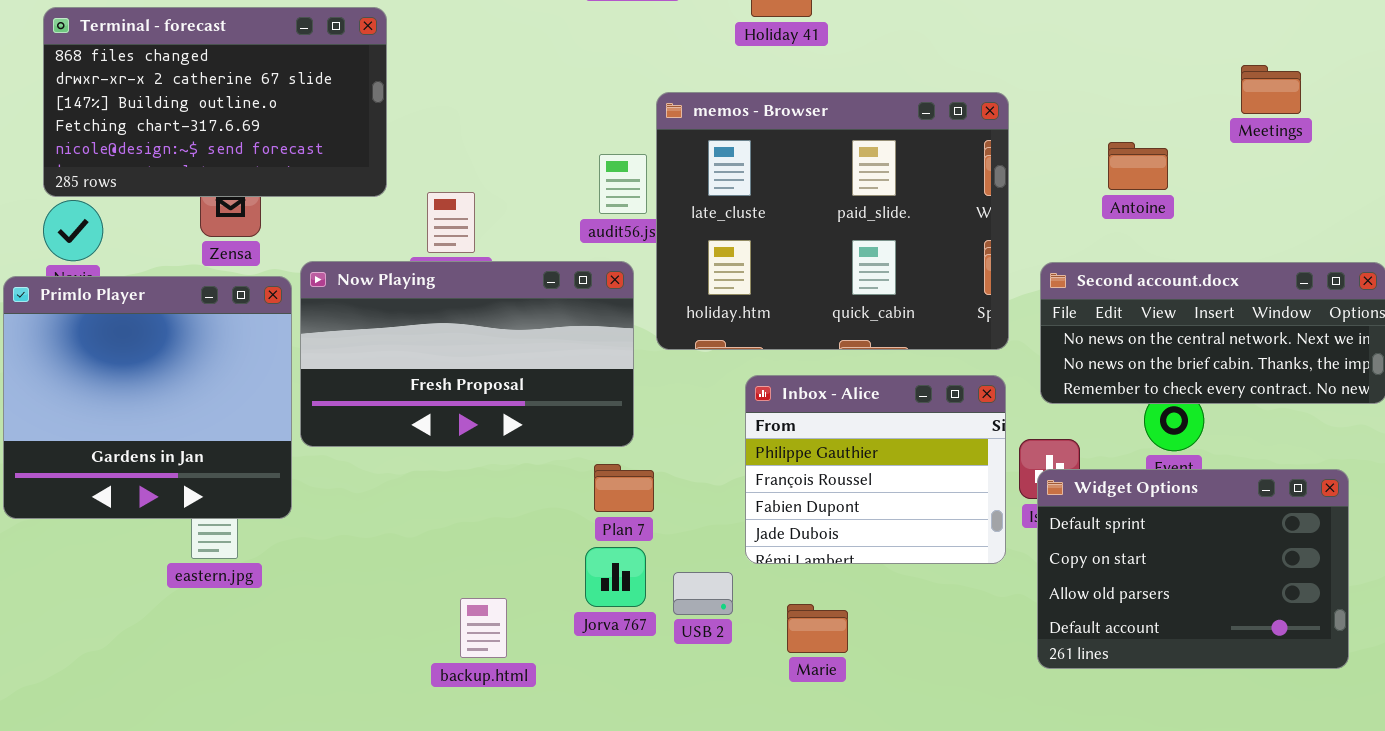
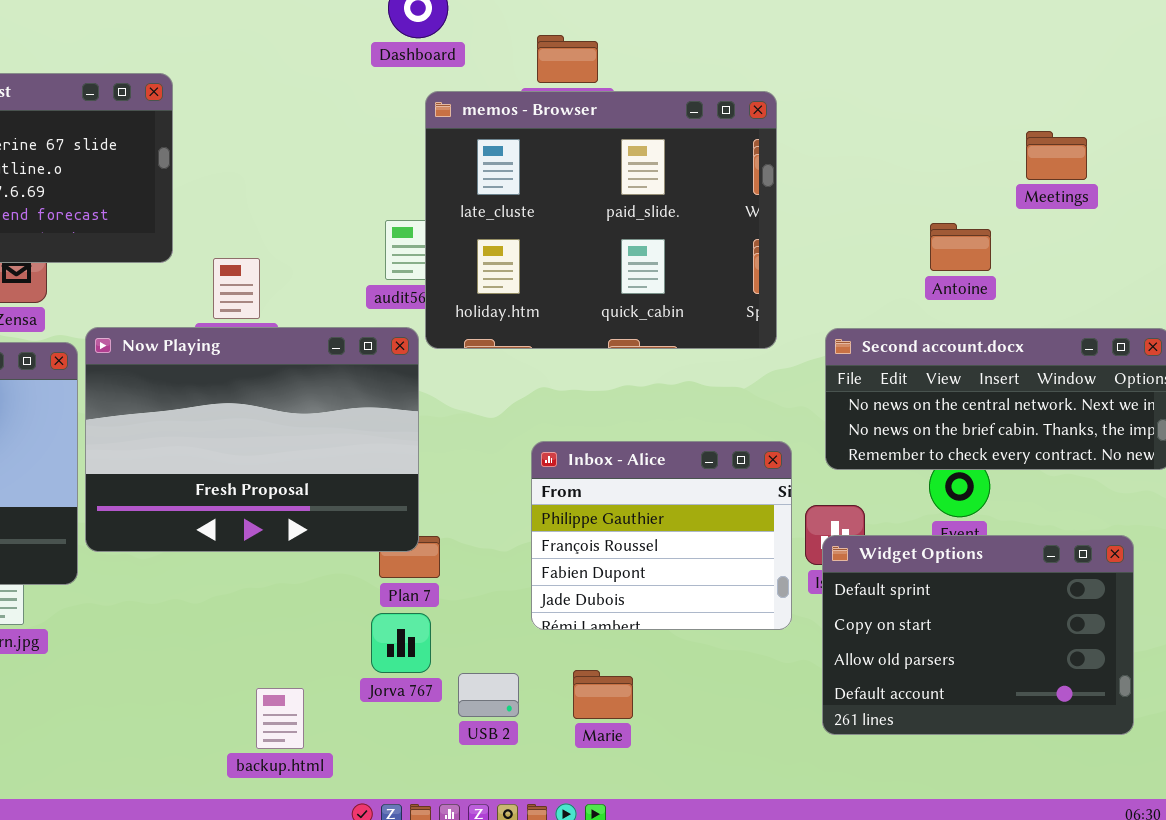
memos - Browser: [656,92,1009,350] -> [425,91,777,349], moved
Antoine: [1108,142,1168,190] -> [930,223,991,271], moved
Now Playing: [300,261,634,447] -> [85,327,419,552], resized
USB 2: [673,572,733,615] -> [458,673,519,717], moved
backup.html: [460,598,507,658] -> [256,688,304,749], moved

